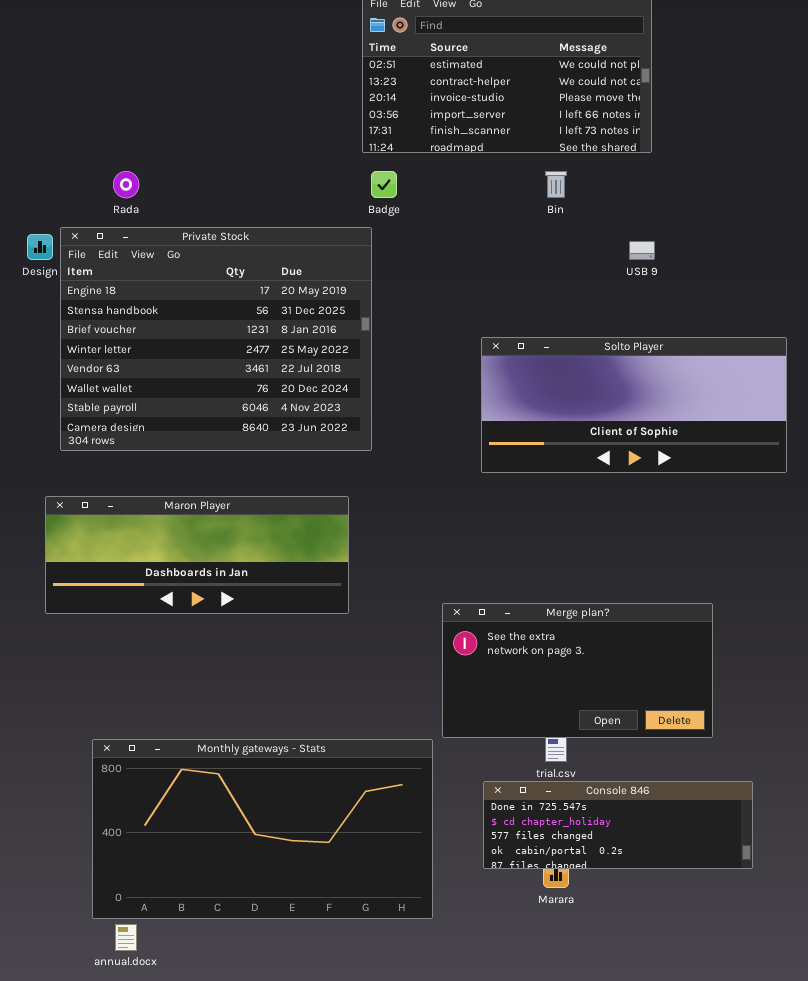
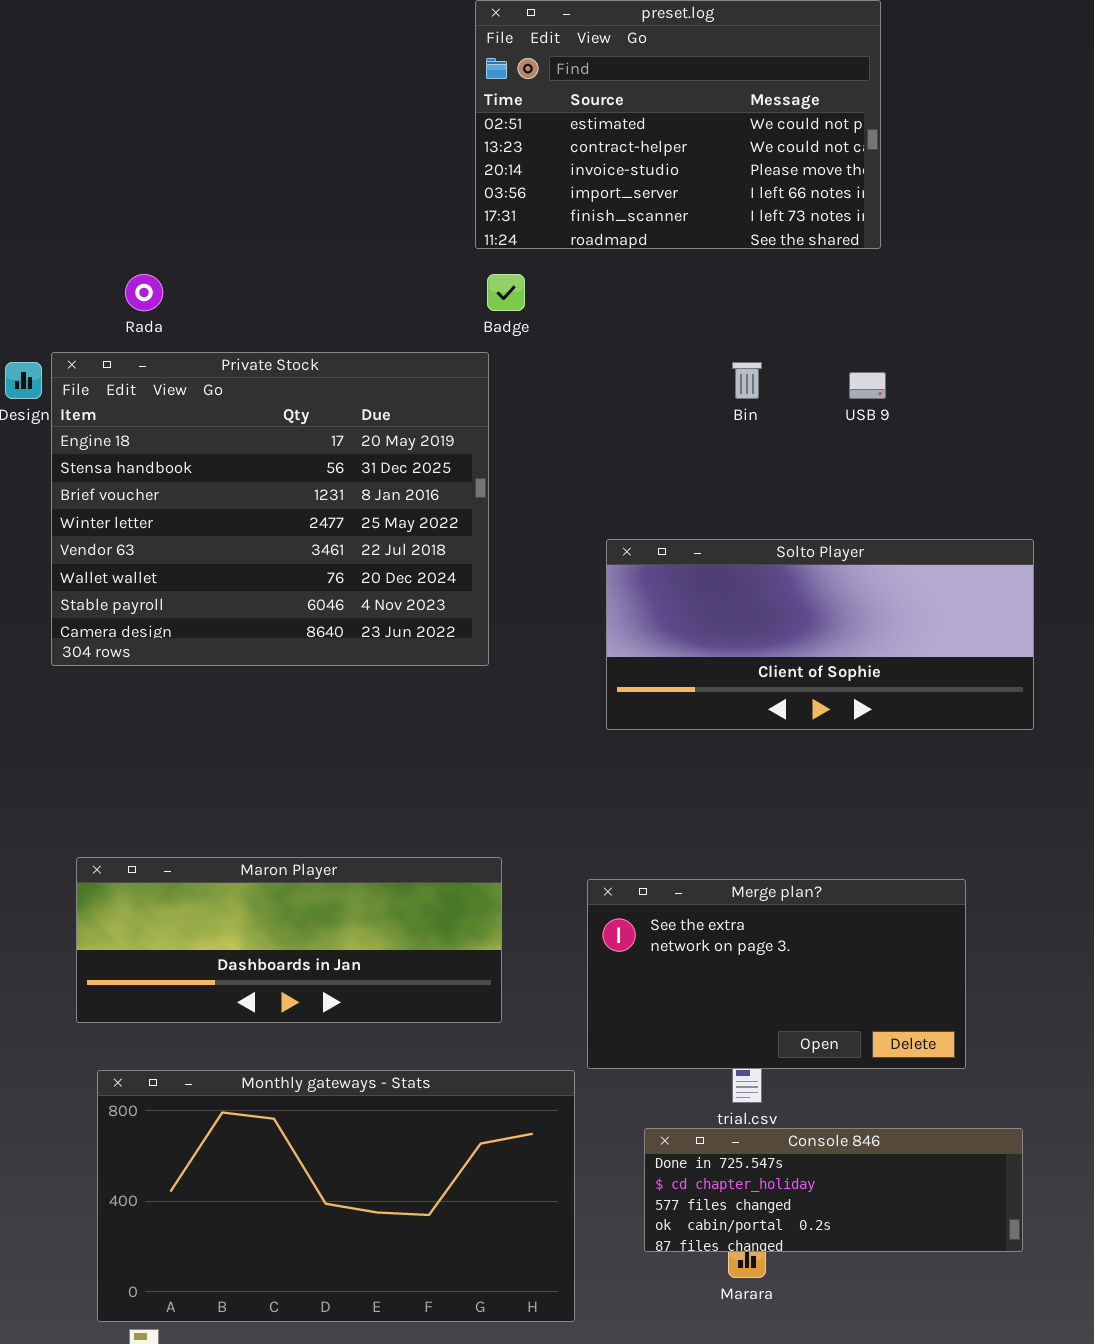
Bin: [545,171,567,198] -> [732,362,762,399], moved
Solto Player: [481,337,787,473] -> [606,539,1034,730], moved
Maron Player: [45,496,349,614] -> [76,857,502,1023], moved

